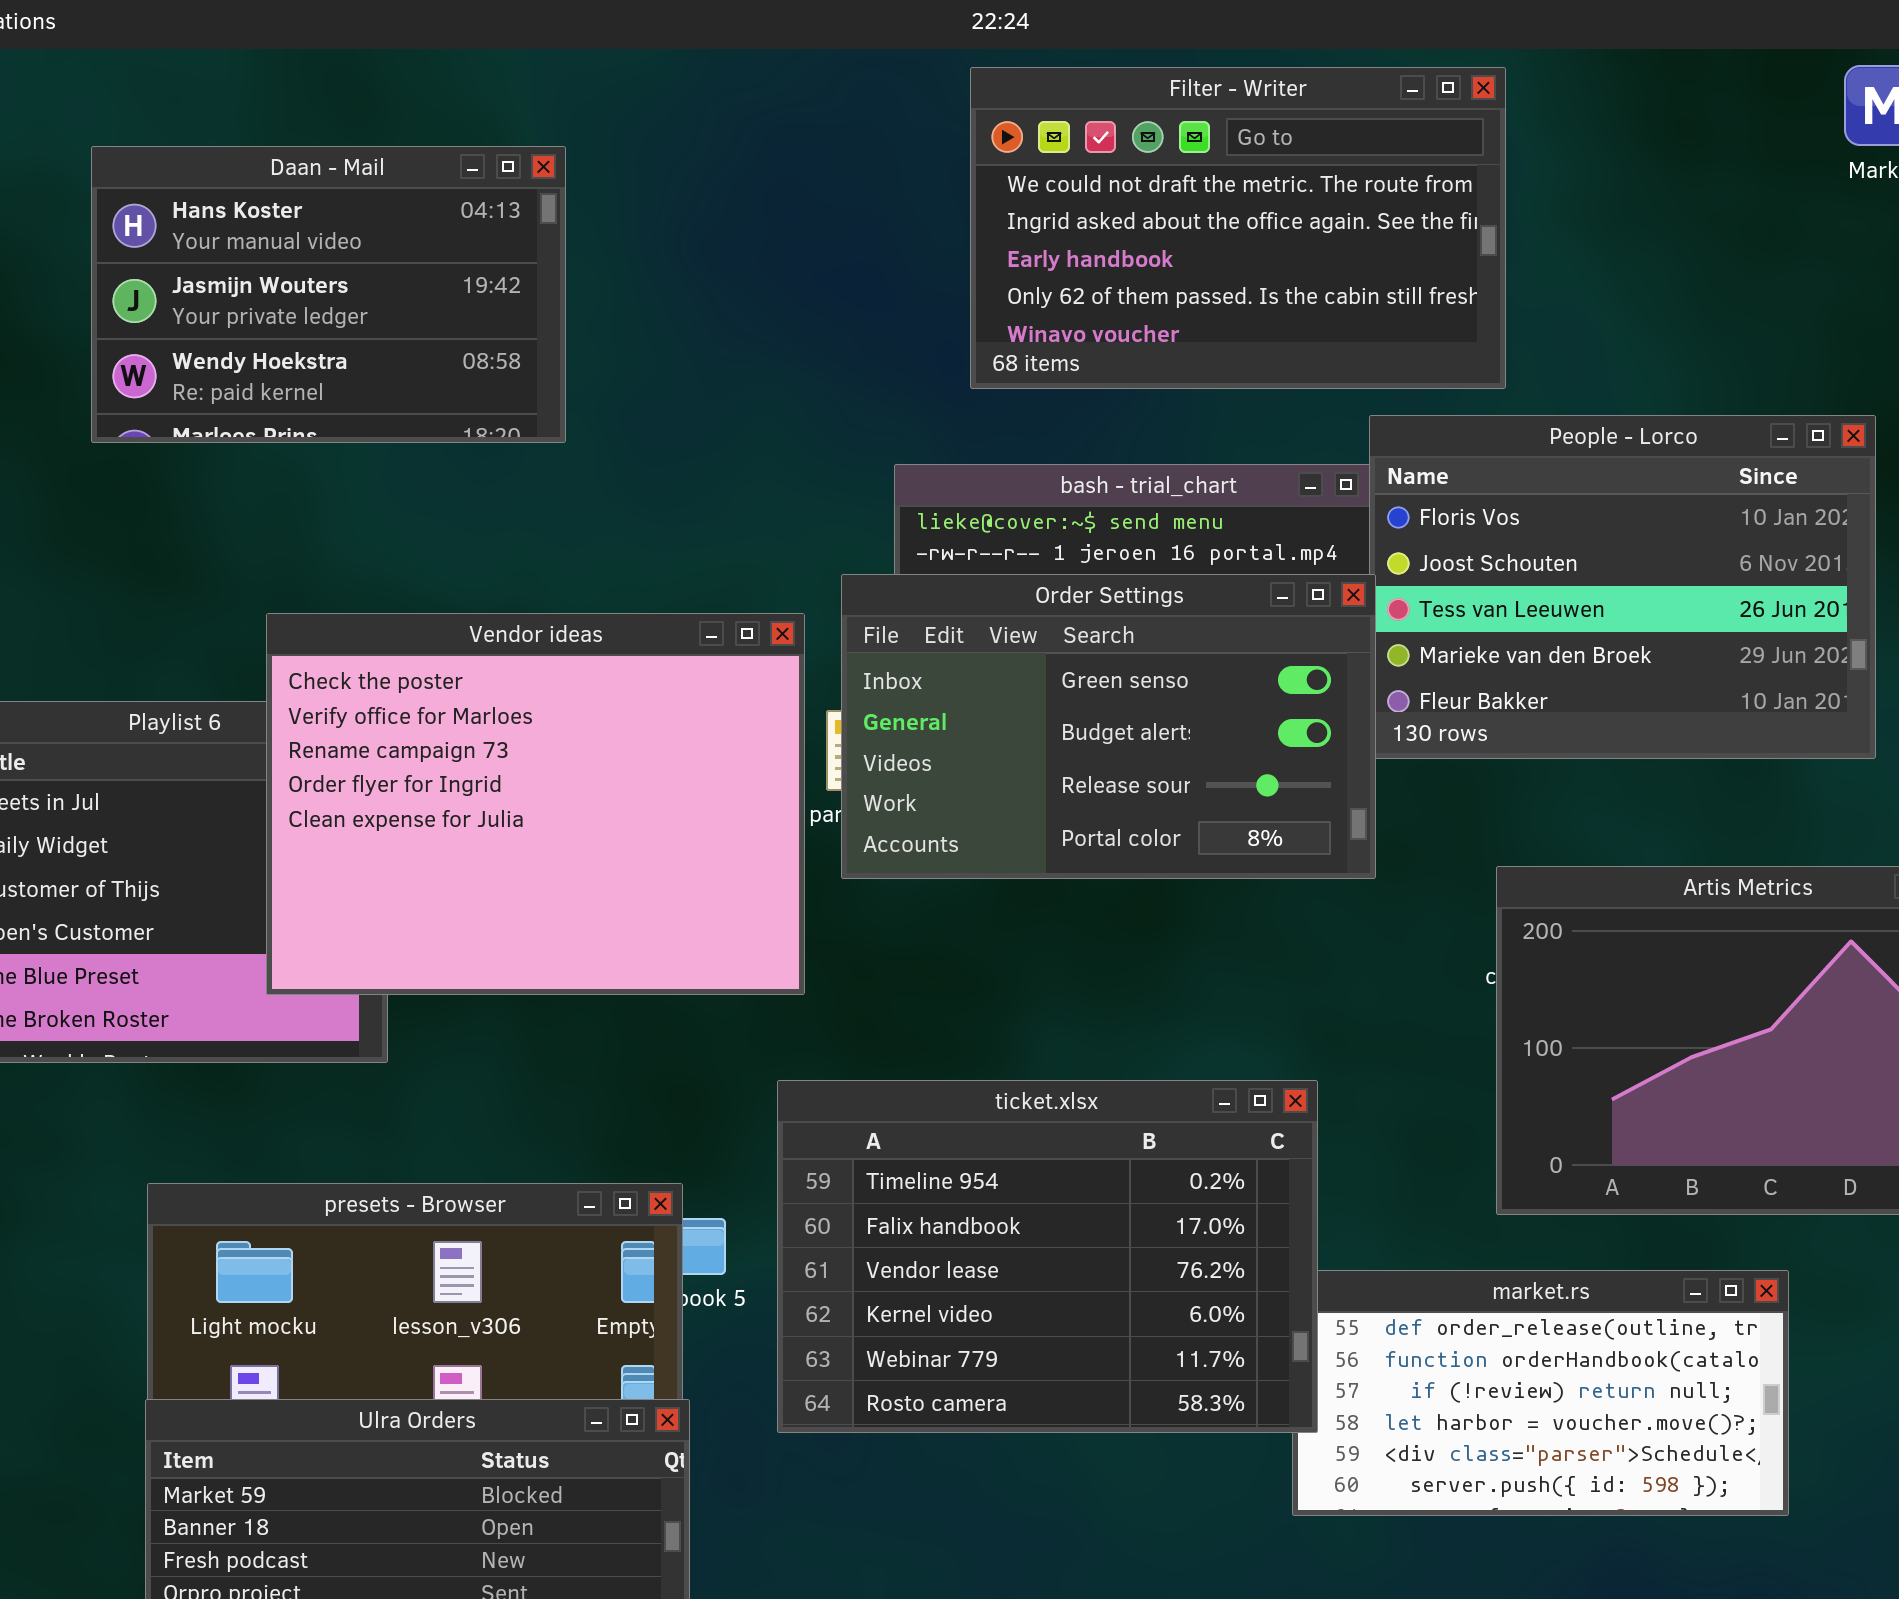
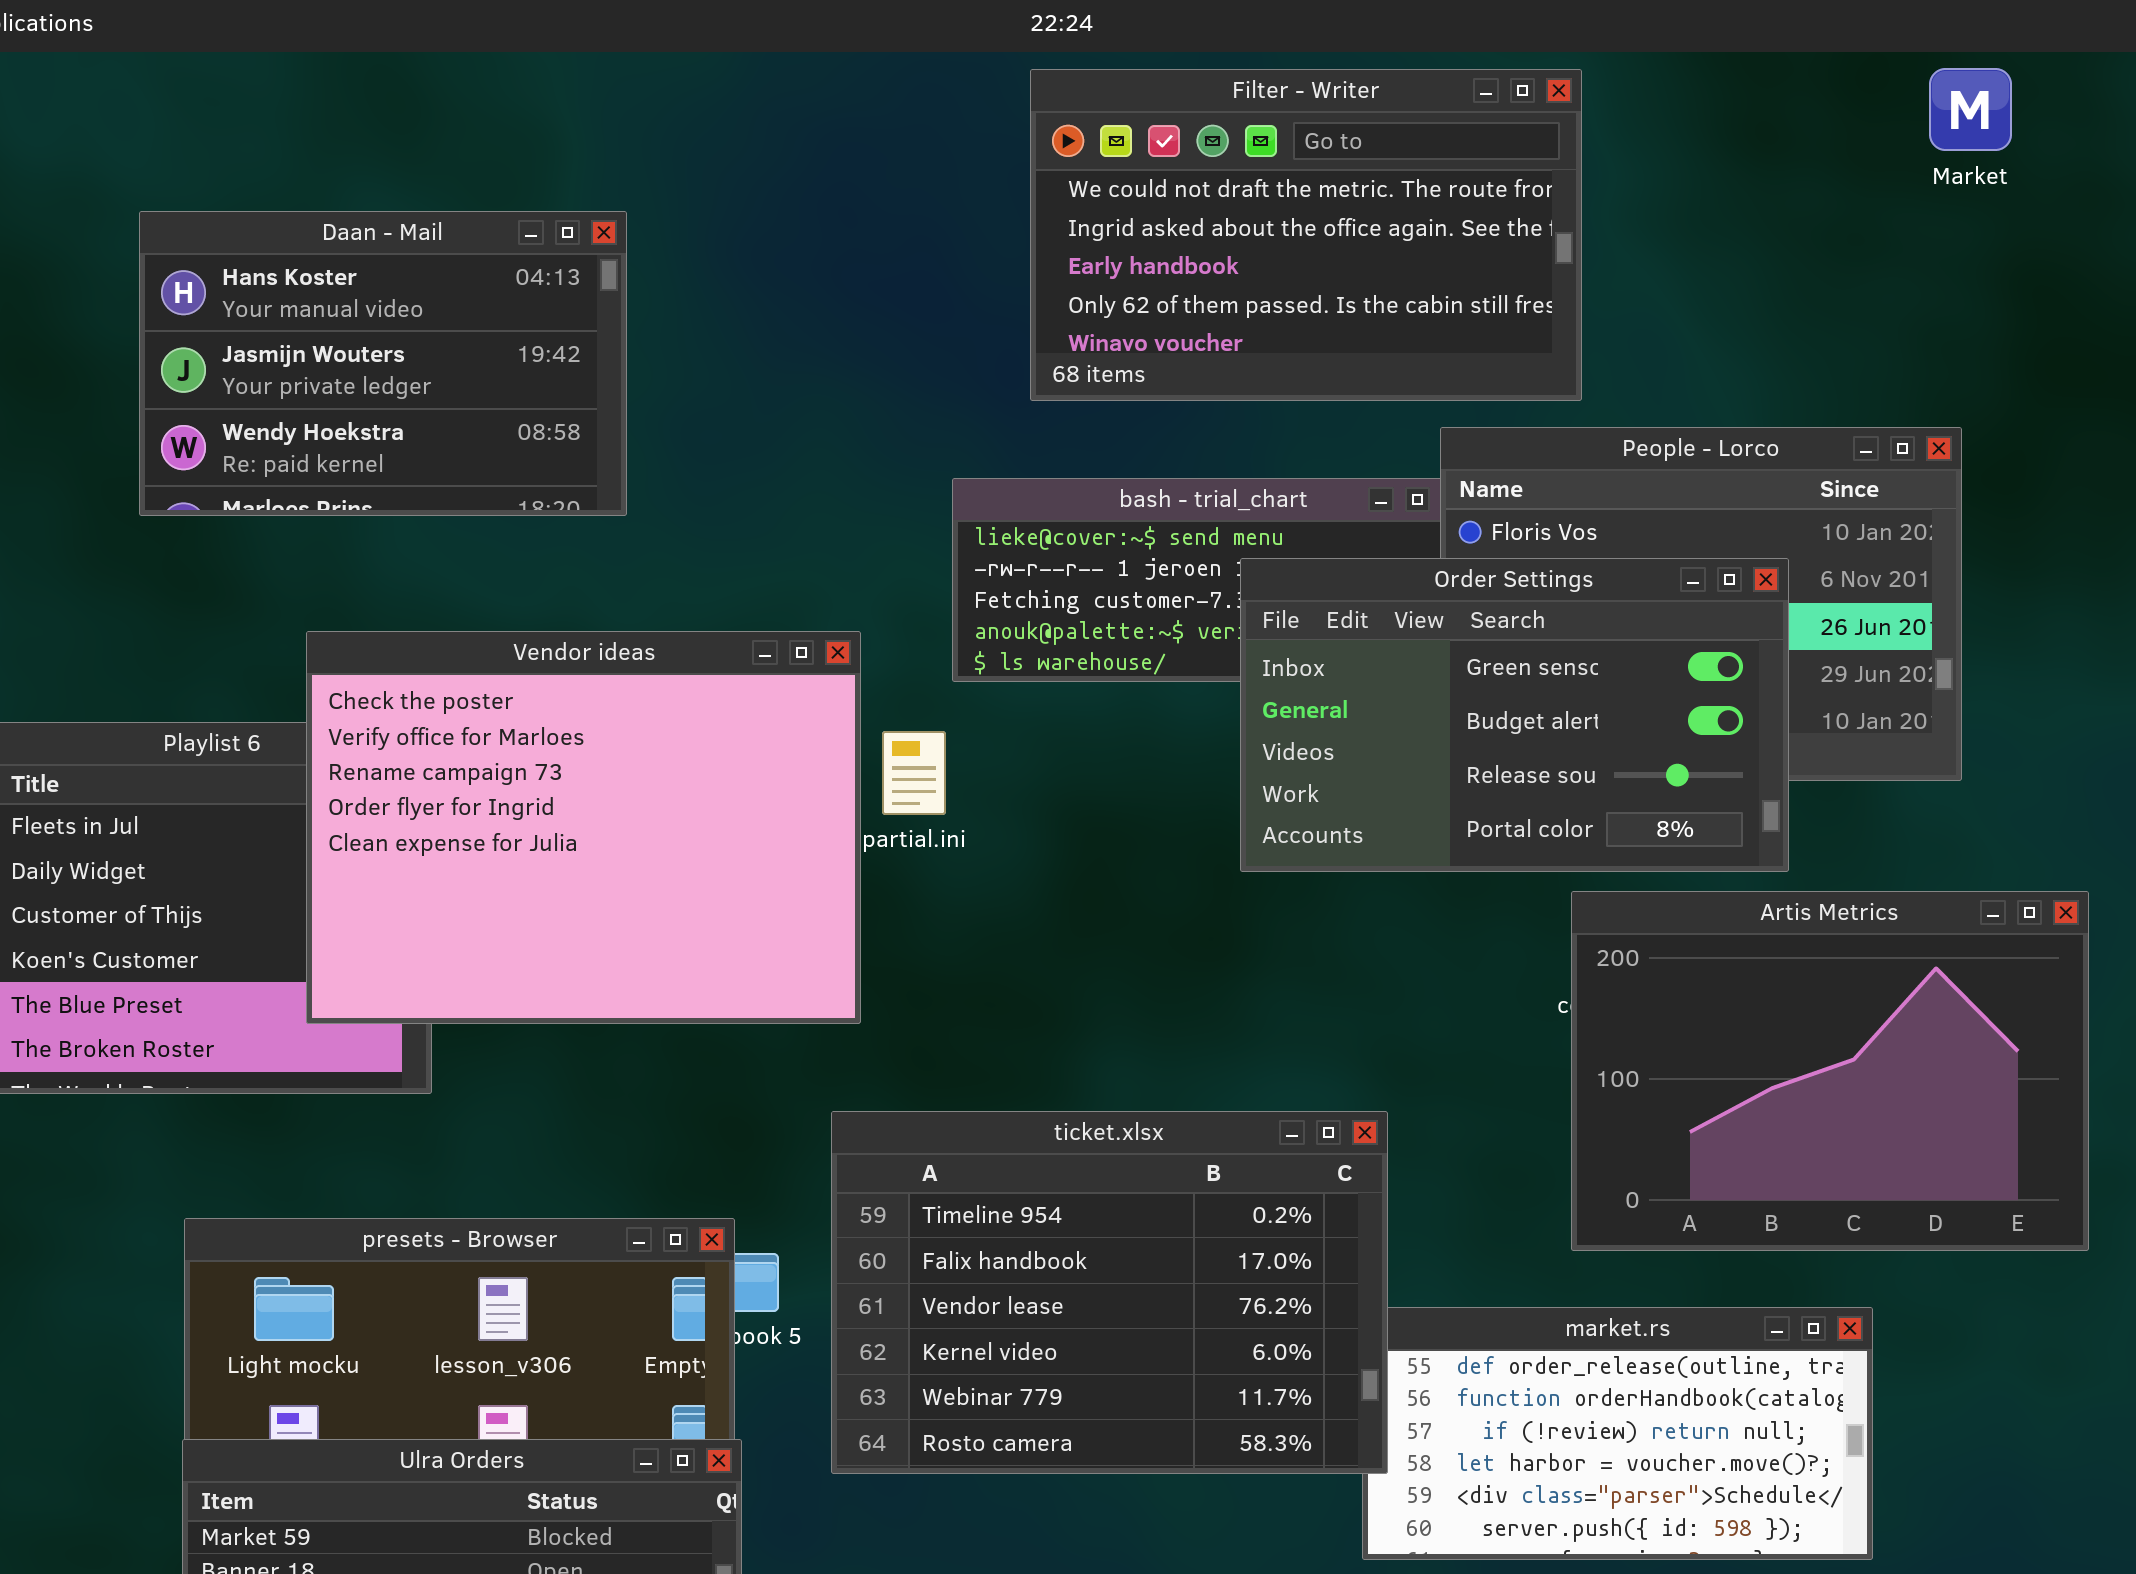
Daan - Mail: [91,146,566,443] -> [139,211,627,516], moved
Order Settings: [841,574,1376,879] -> [1240,558,1789,872], moved

